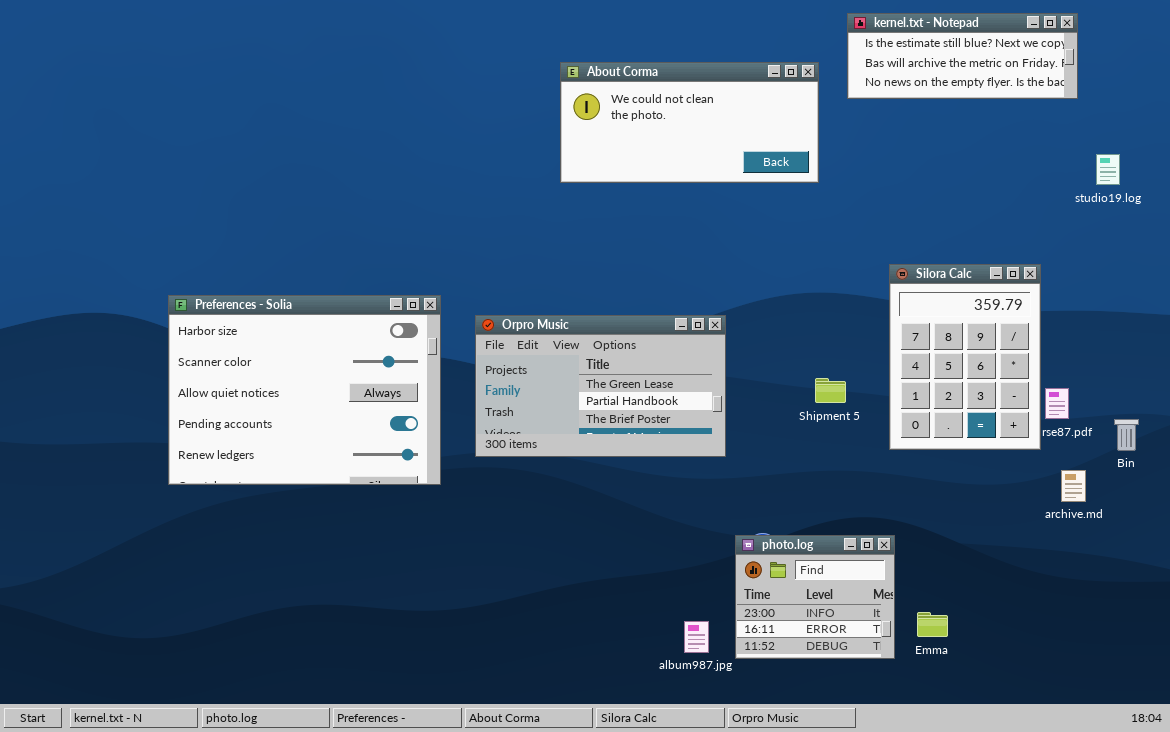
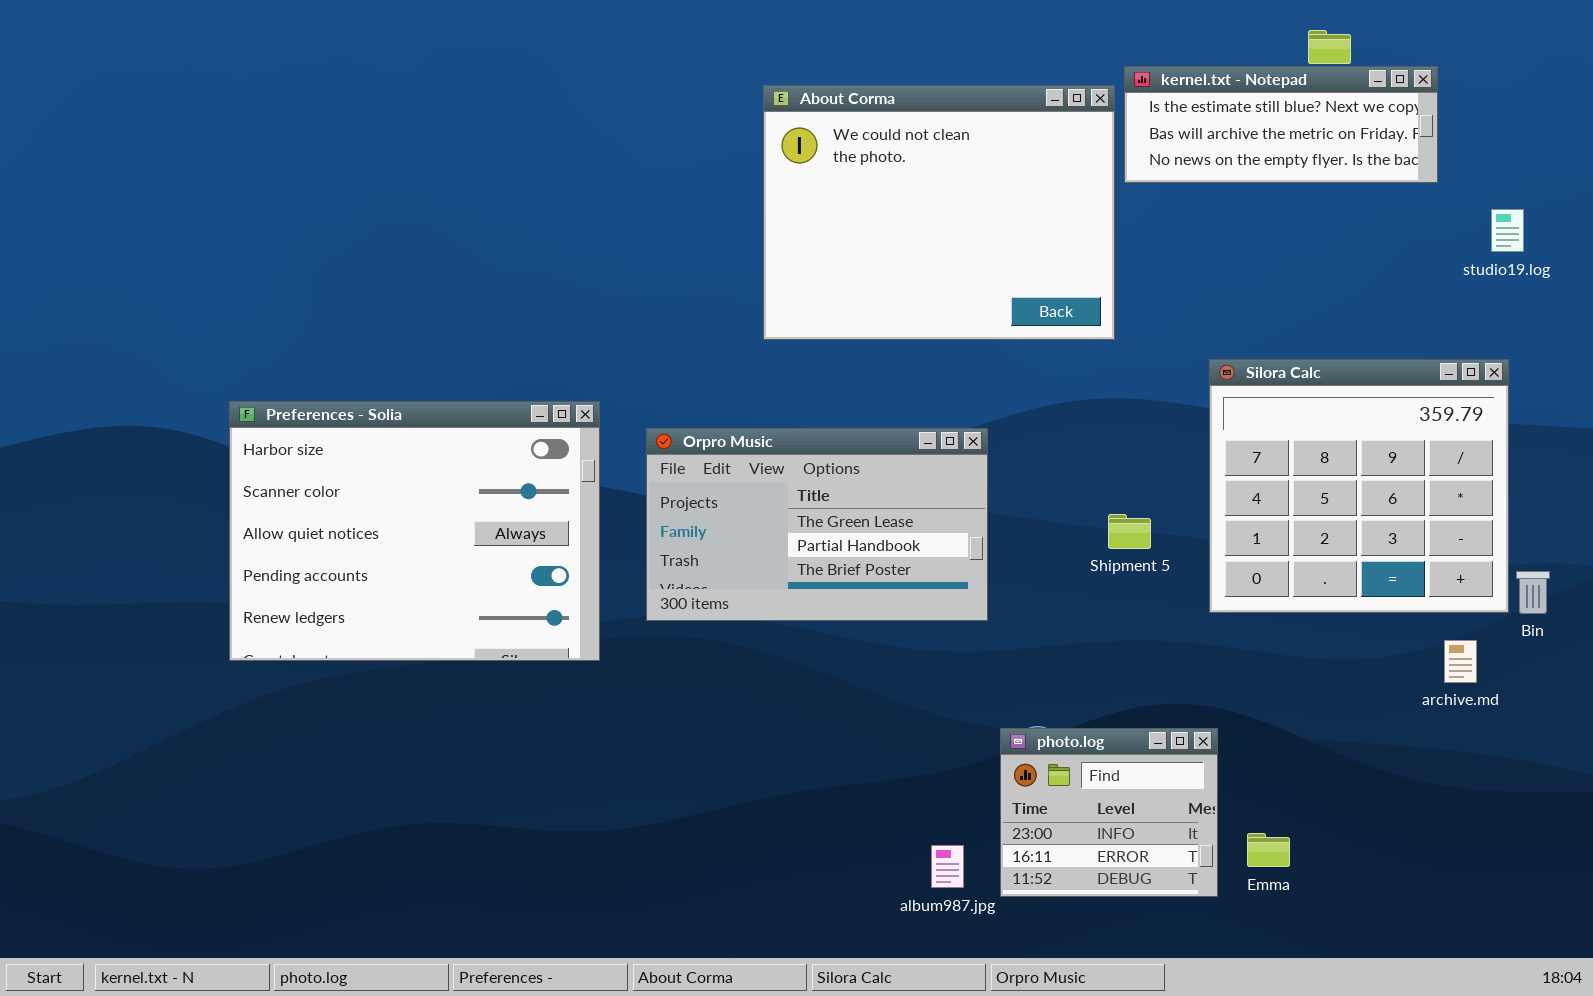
kernel.txt - Notepad: [847,13,1078,99] -> [1124,66,1438,183], moved
About Corma: [560,62,819,183] -> [763,85,1115,340], resized
Silora Calc: [889,264,1041,450] -> [1209,359,1509,613], resized

